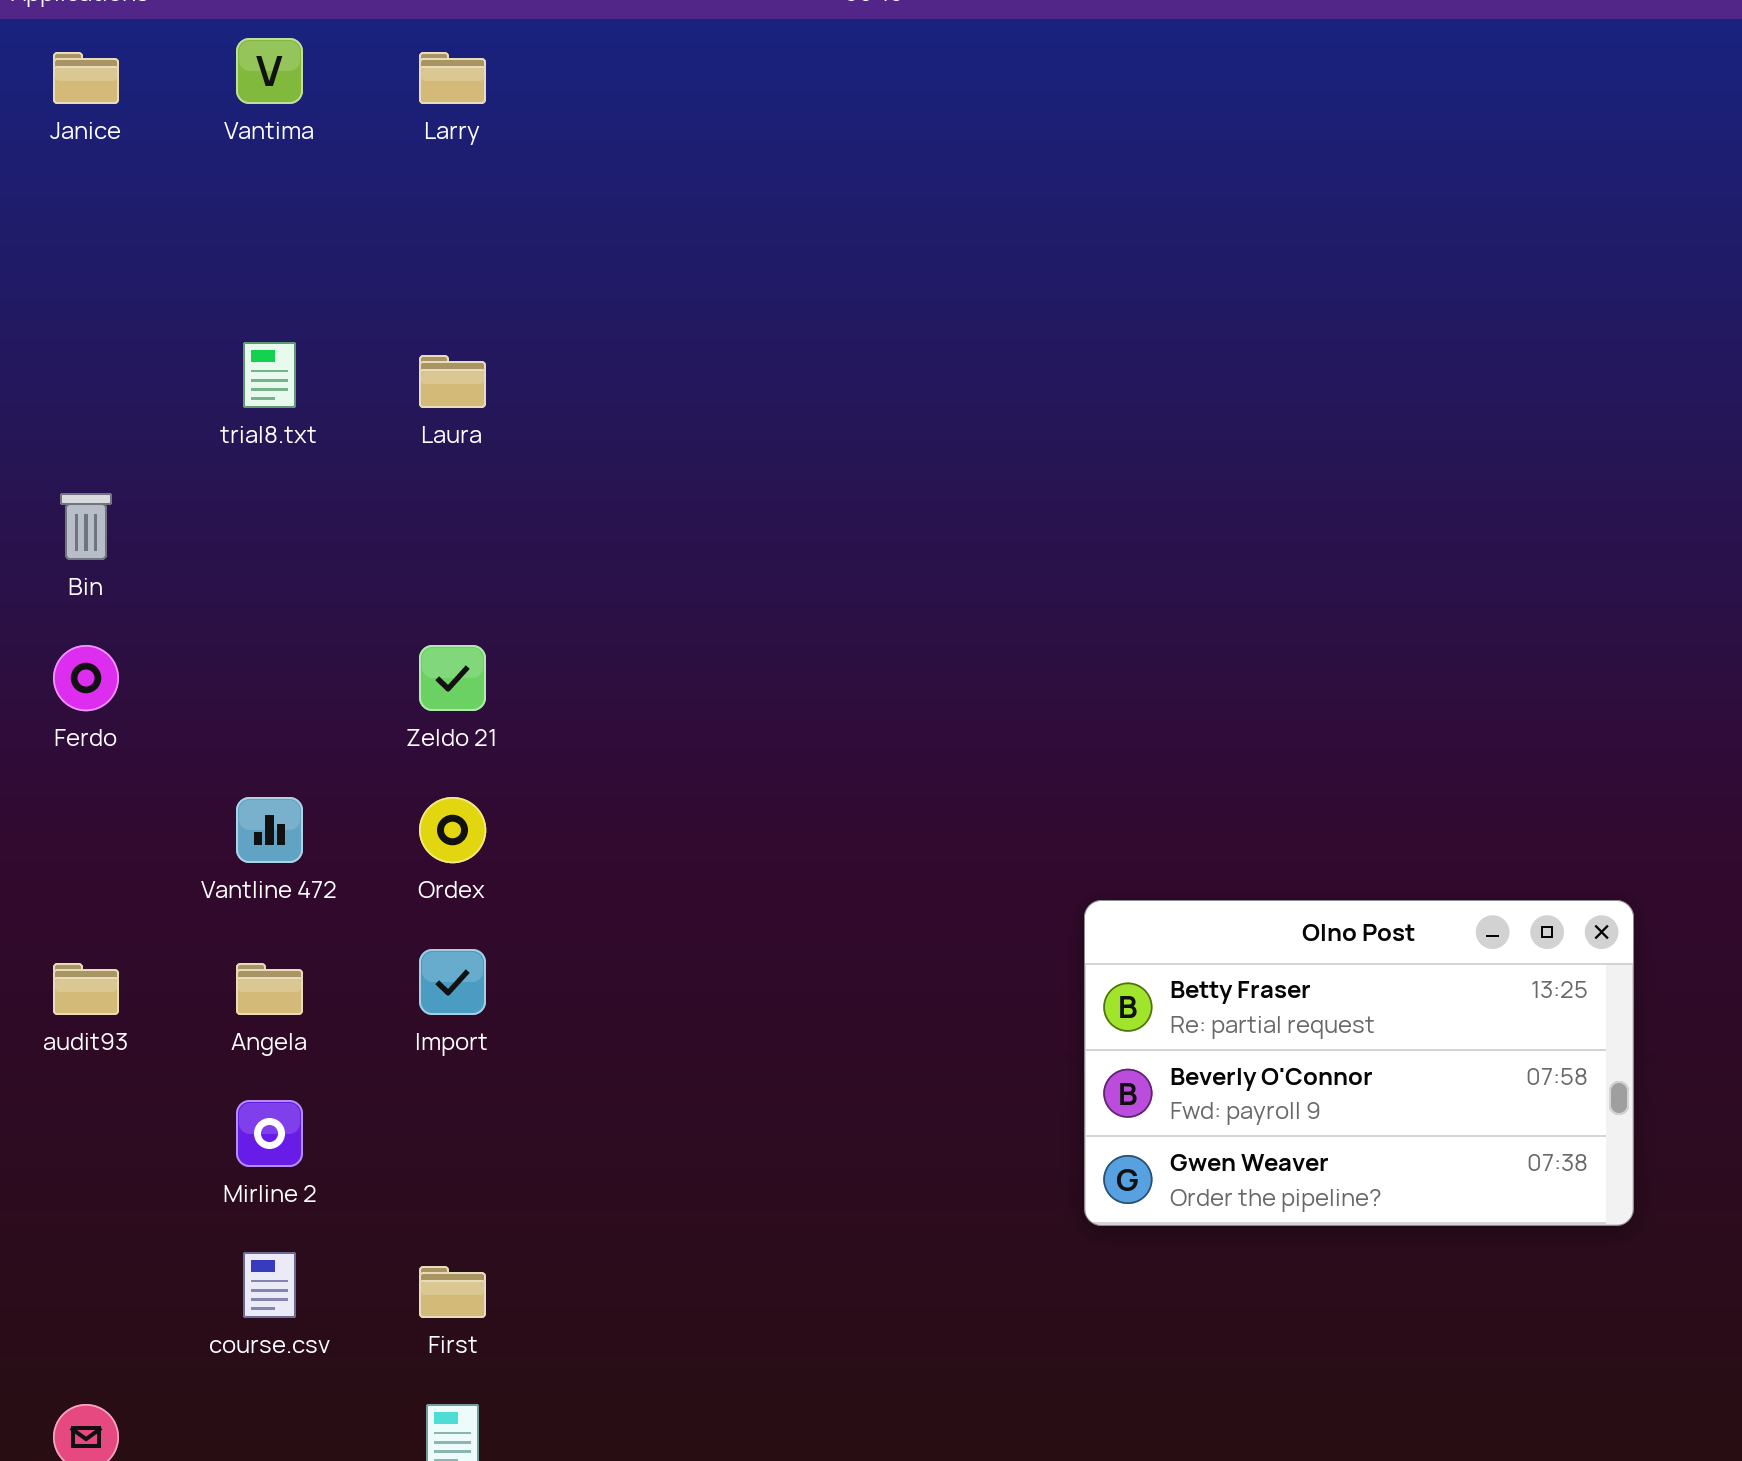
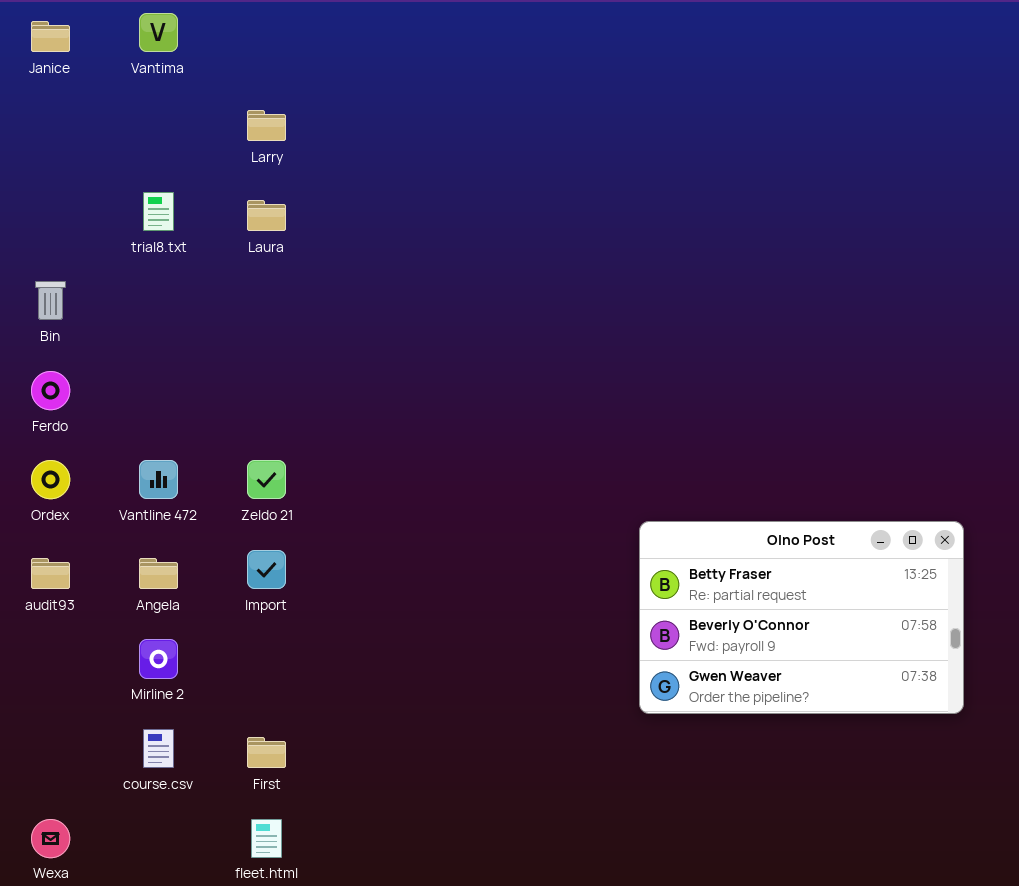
Larry: [419,52,486,104] -> [247,110,286,141], moved
Zeldo 21: [419,645,486,711] -> [247,460,286,499], moved
Ordex: [419,797,486,863] -> [31,460,70,499], moved

